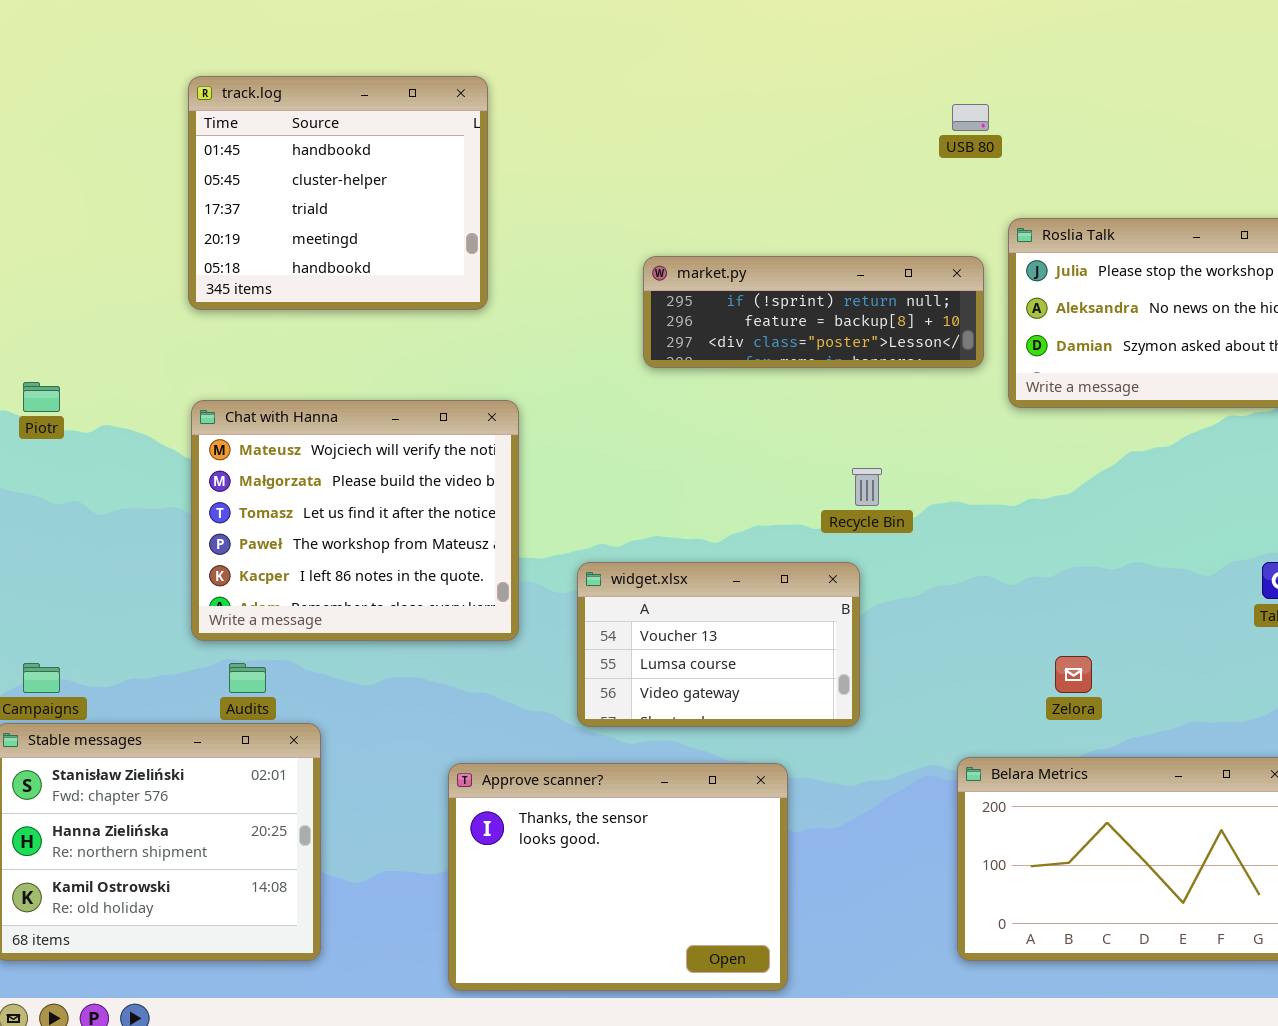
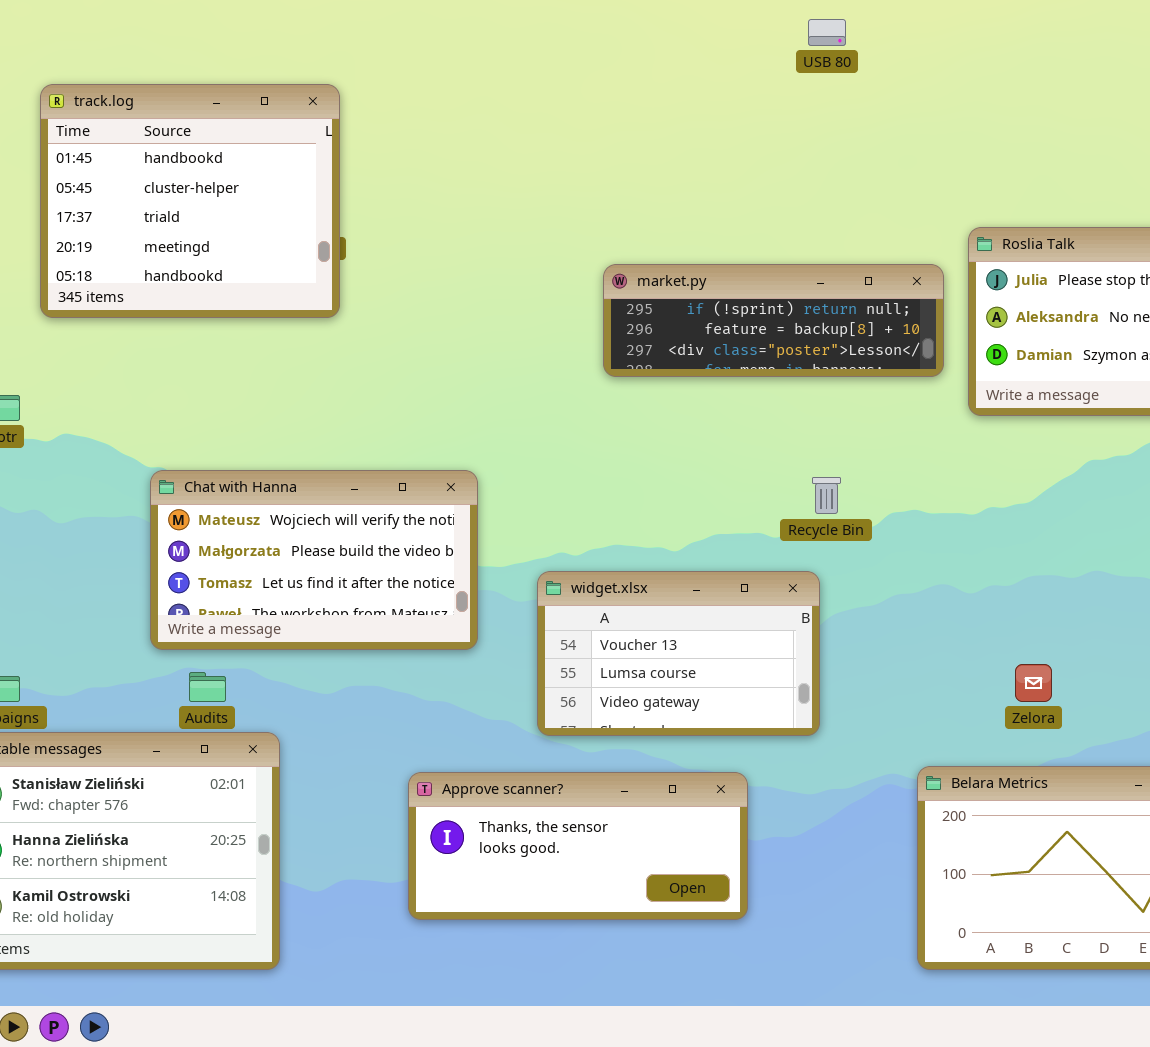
track.log: [188,76,488,310] -> [40,84,340,318], moved
USB 80: [952,104,989,131] -> [808,19,846,46], moved
Chat with Hanna: [191,400,519,641] -> [150,470,478,650], resized
Approve scanner?: [448,763,788,991] -> [408,772,748,920], resized

